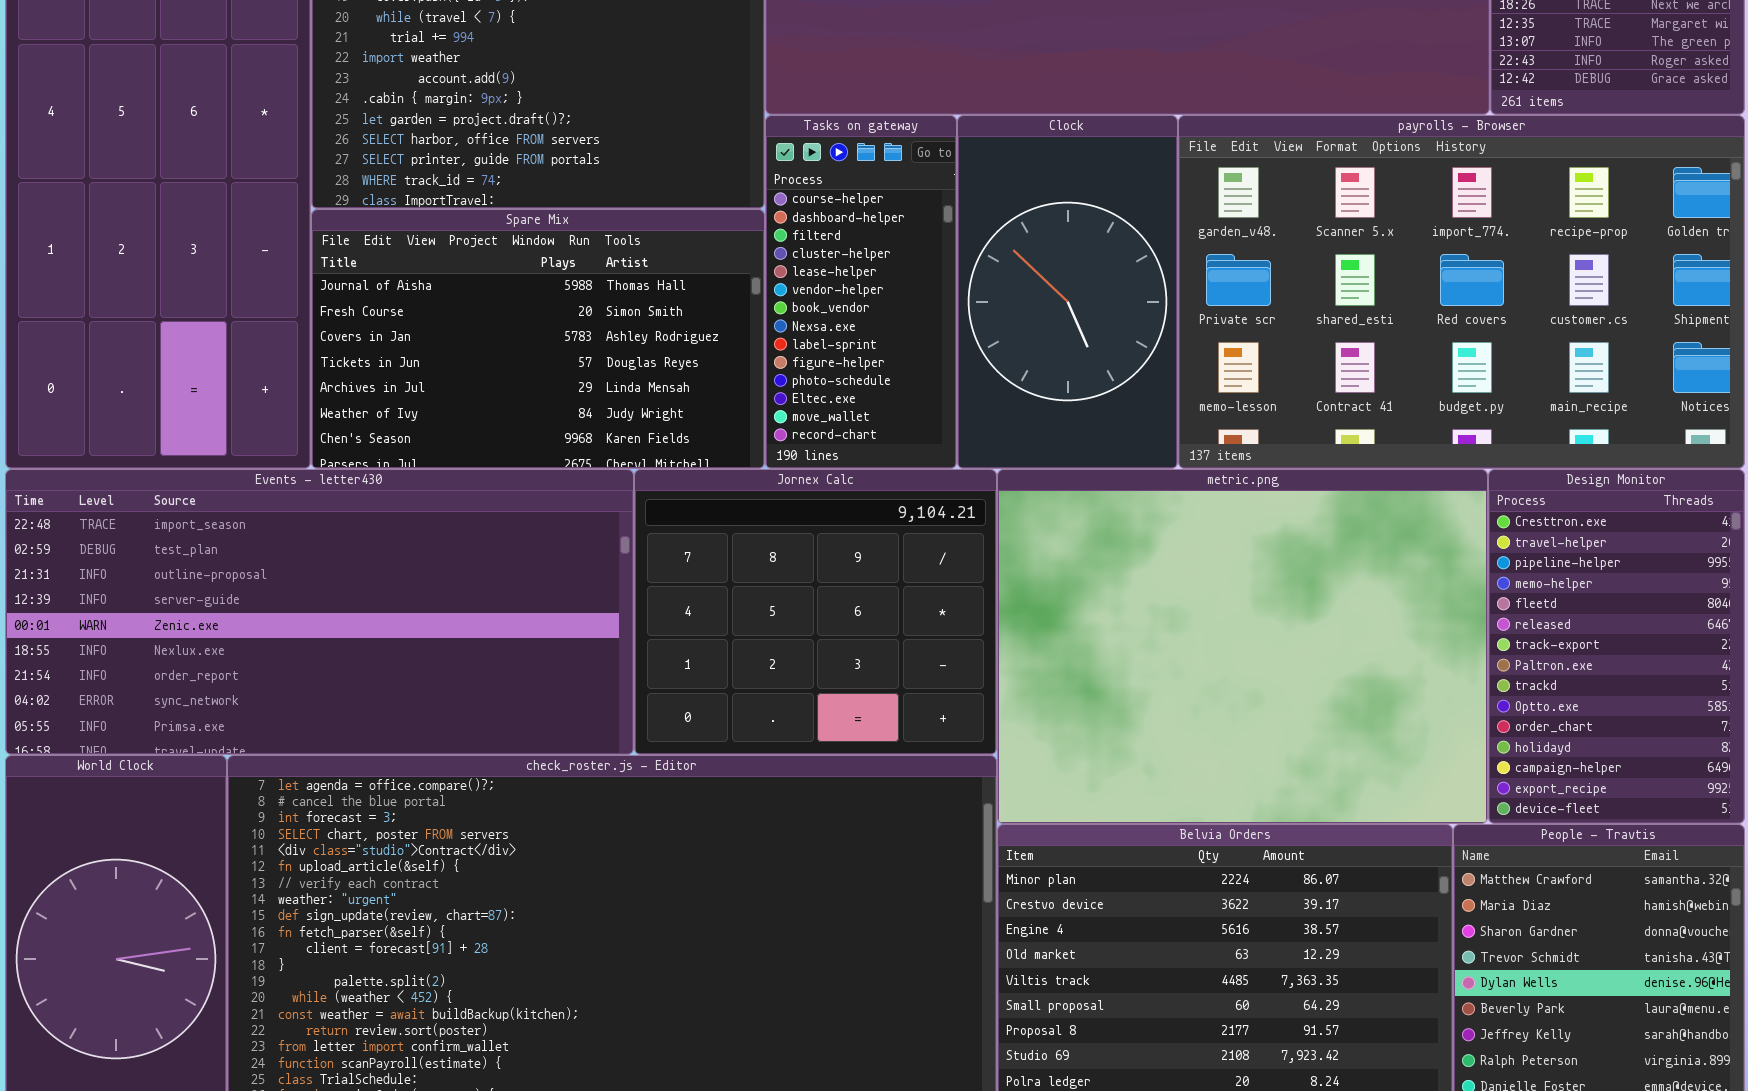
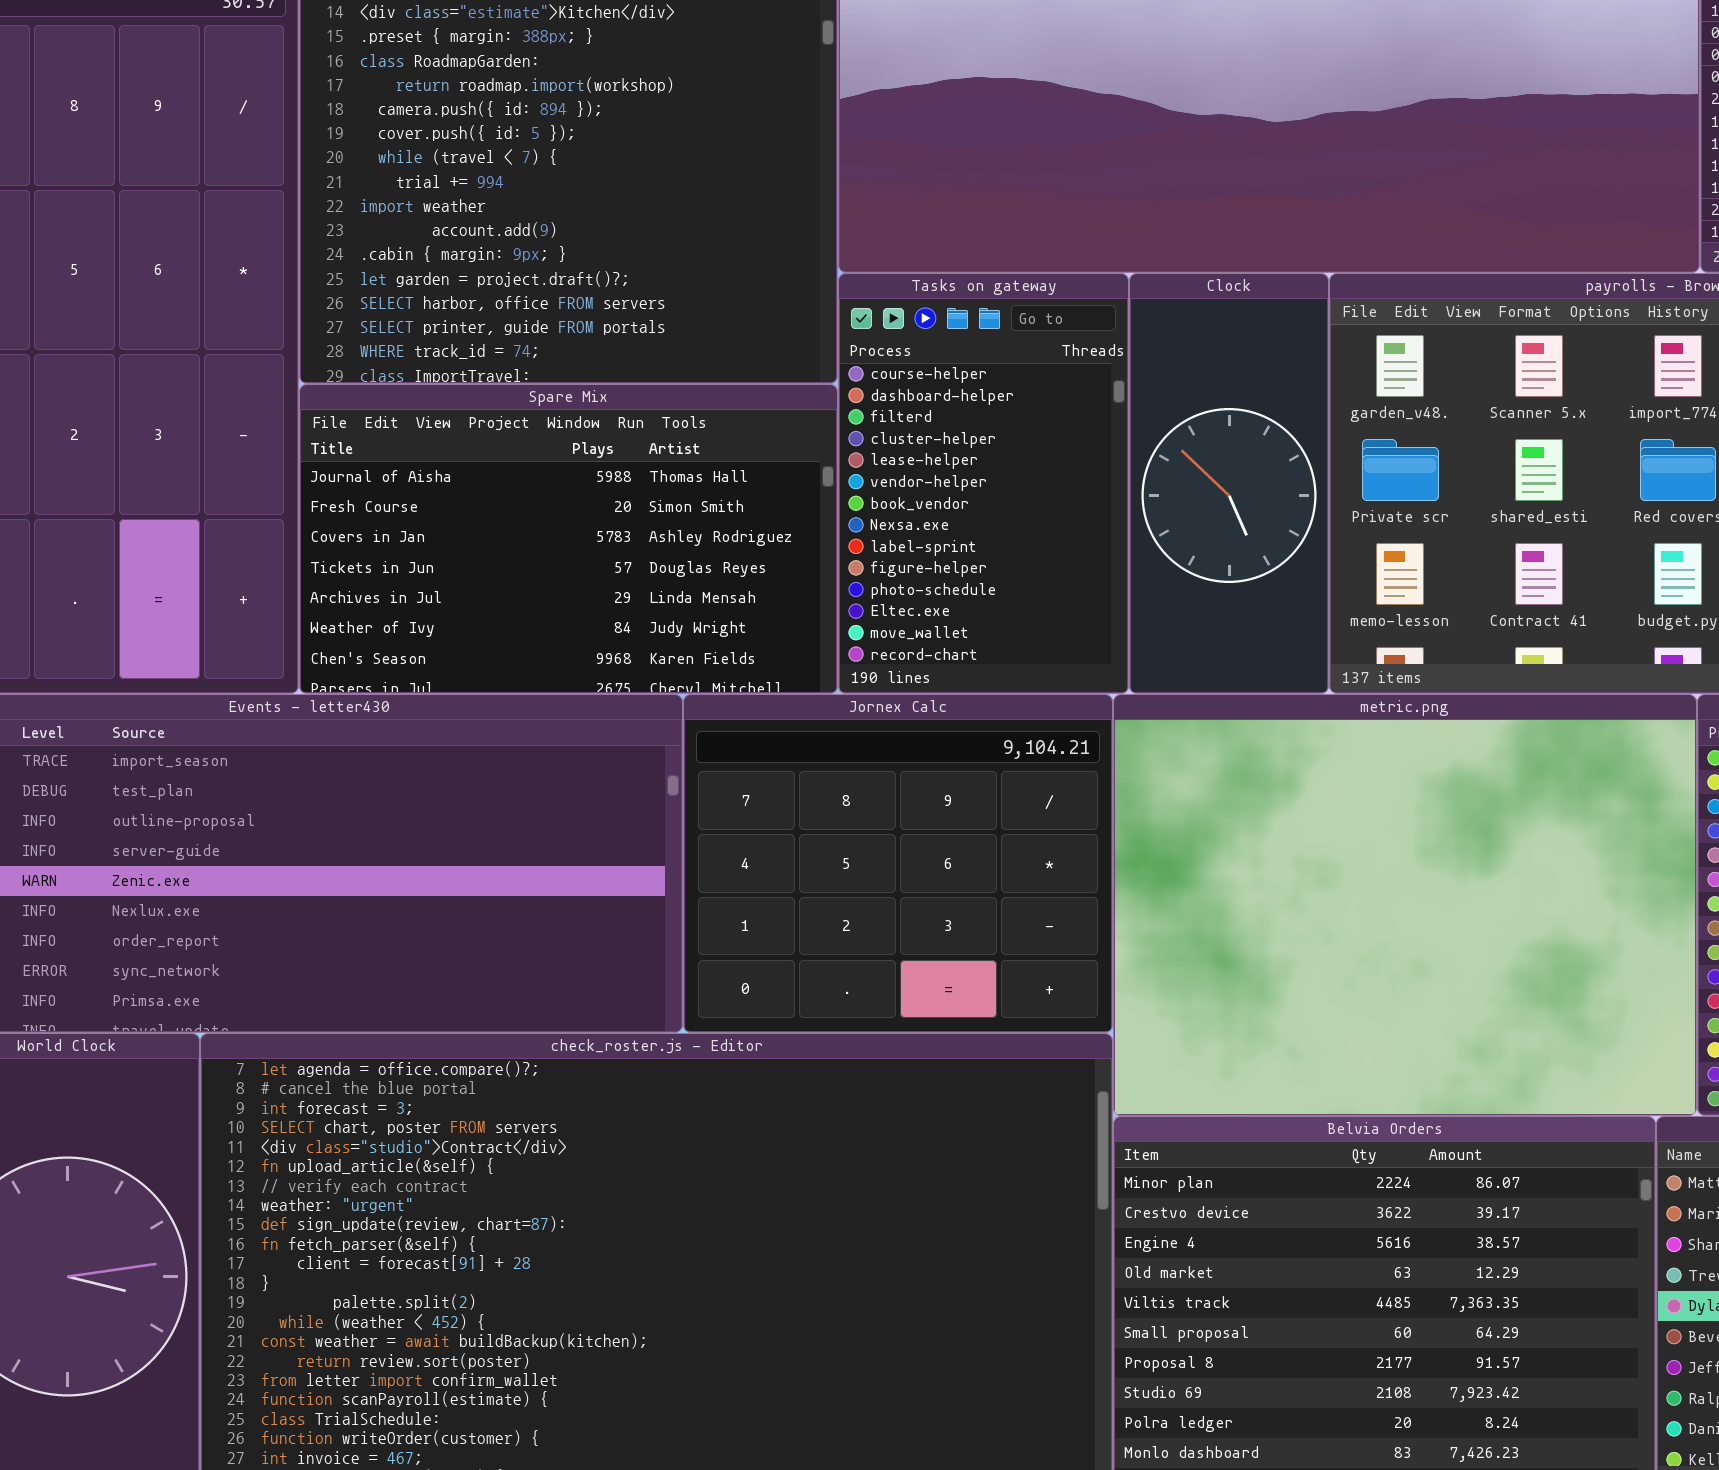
Tasks on gateway: [765,115,957,469] -> [838,273,1129,694], resized
Clock: [957,115,1178,469] -> [1129,273,1329,694], resized

